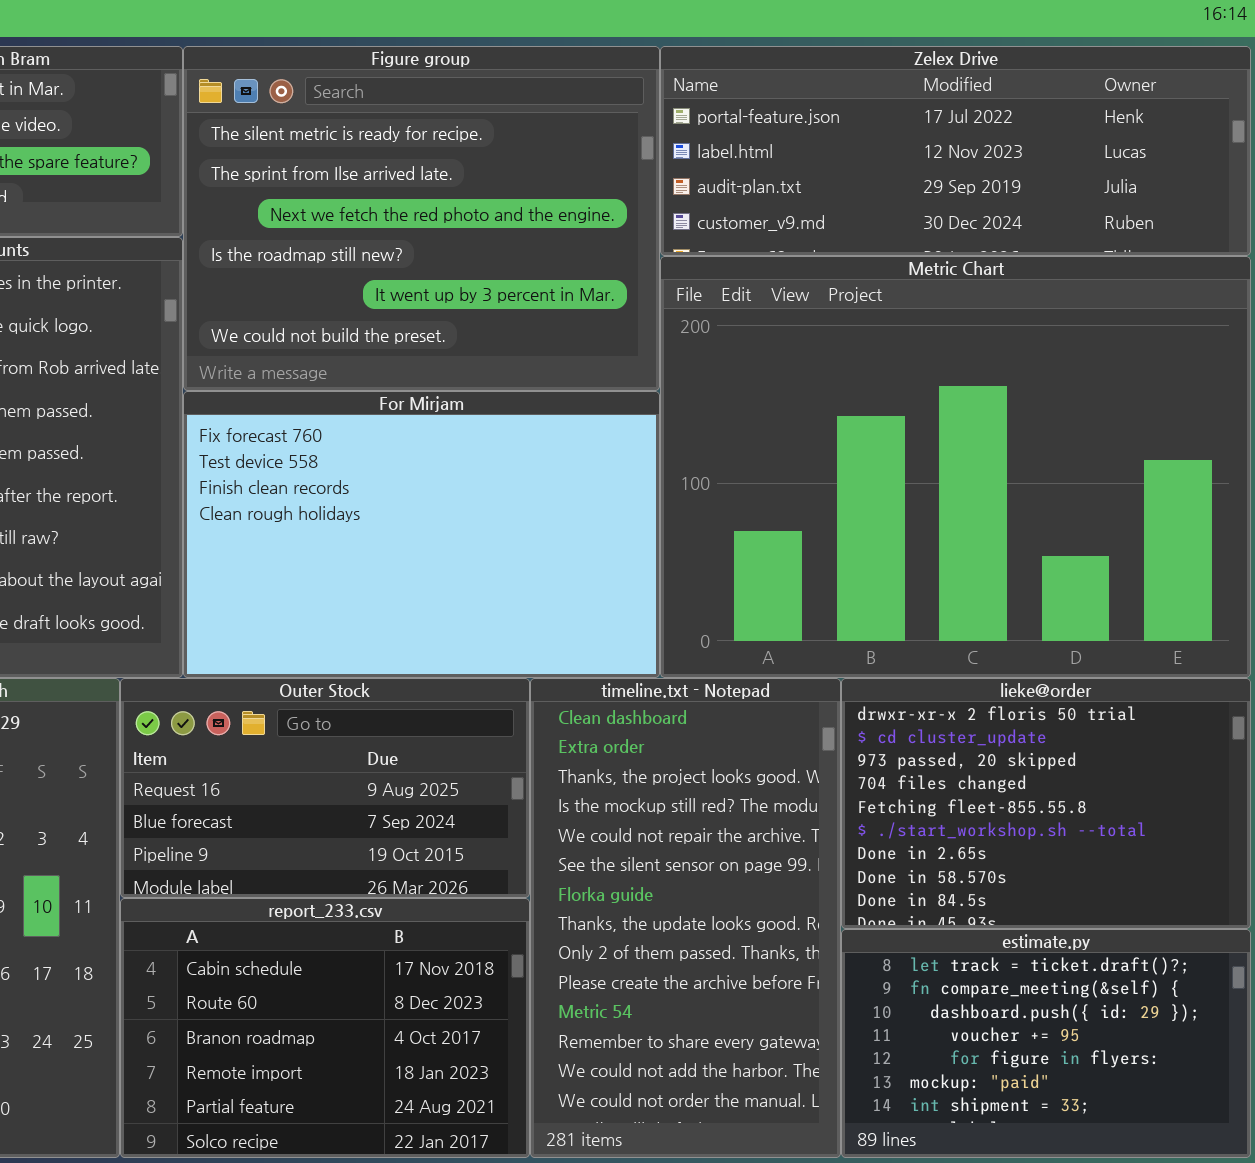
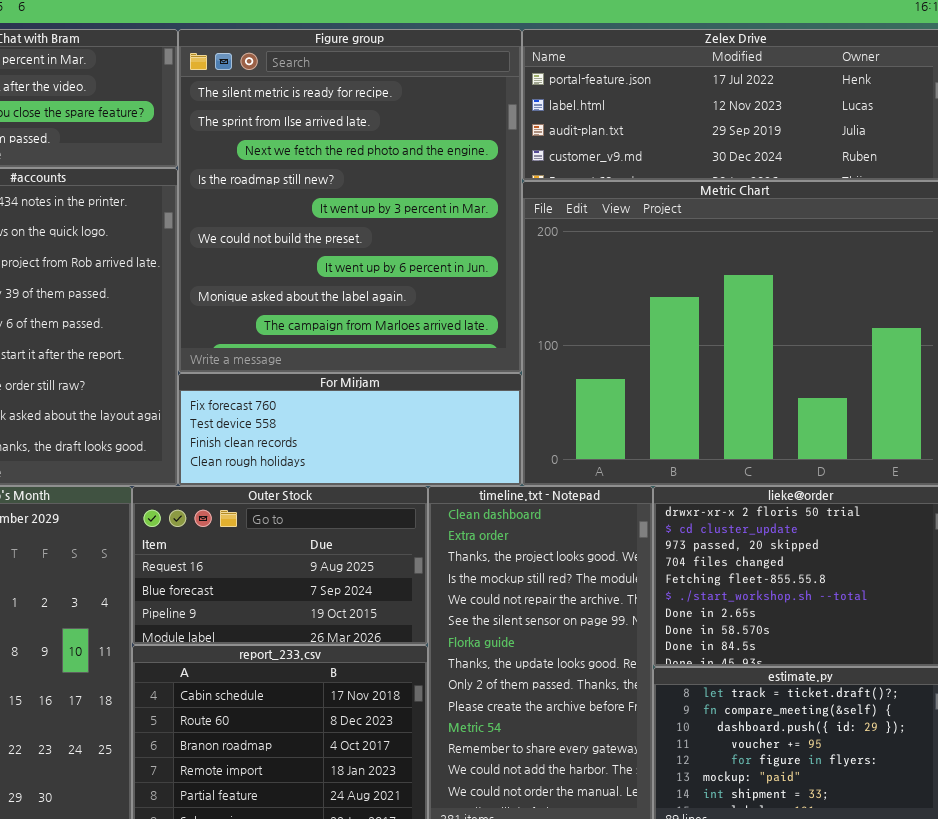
Figure group: [183,46,660,391] -> [178,29,522,373], resized
For Mirjam: [183,391,660,678] -> [178,373,522,486], resized

